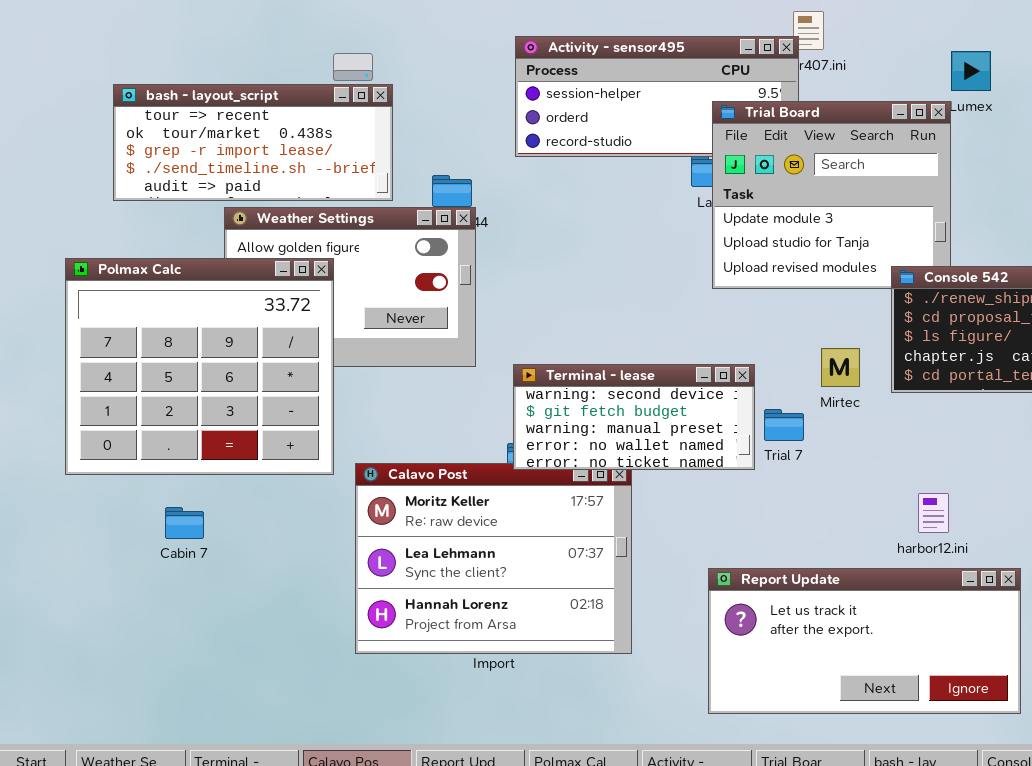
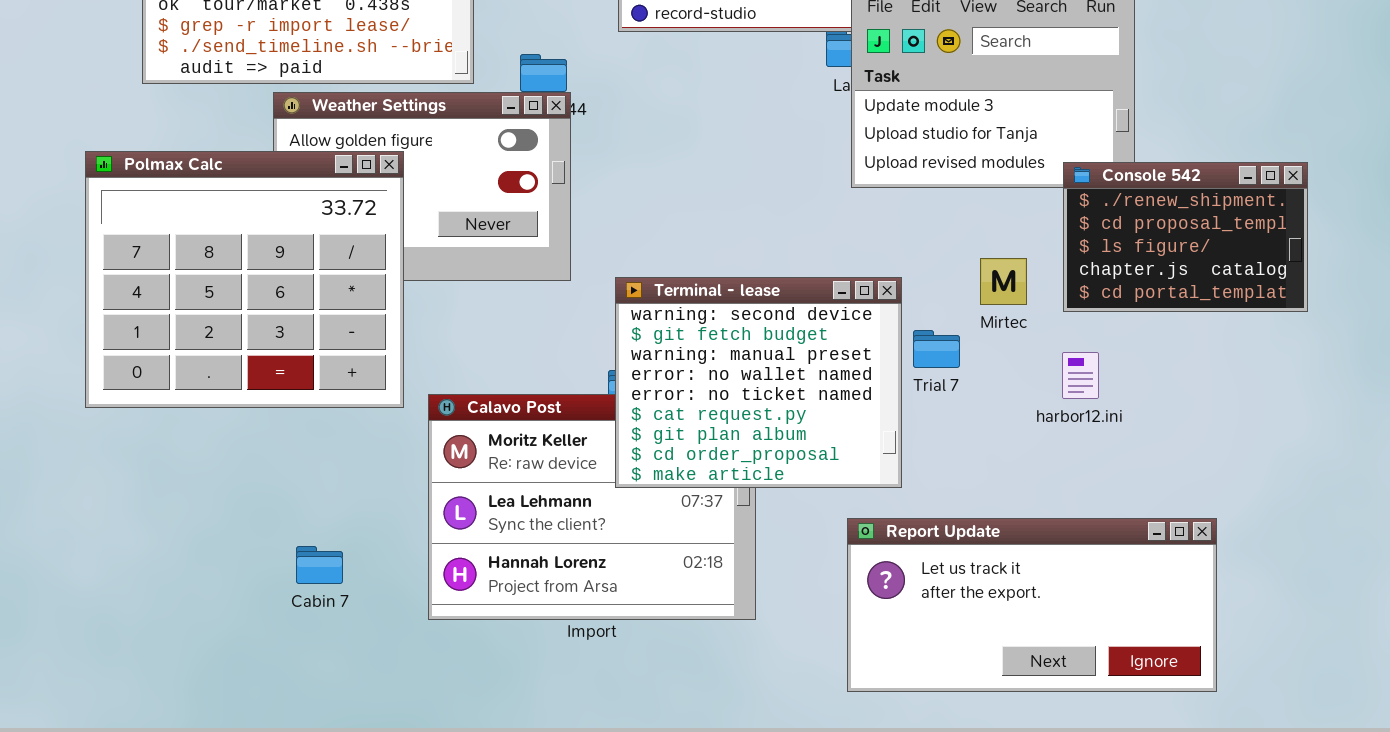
Terminal - lease: [513,364,755,470] -> [615,277,902,488], resized
harbor12.ini: [918,493,949,533] -> [1062,352,1099,399], moved
Cabin 7: [165,507,204,539] -> [296,546,343,584], moved

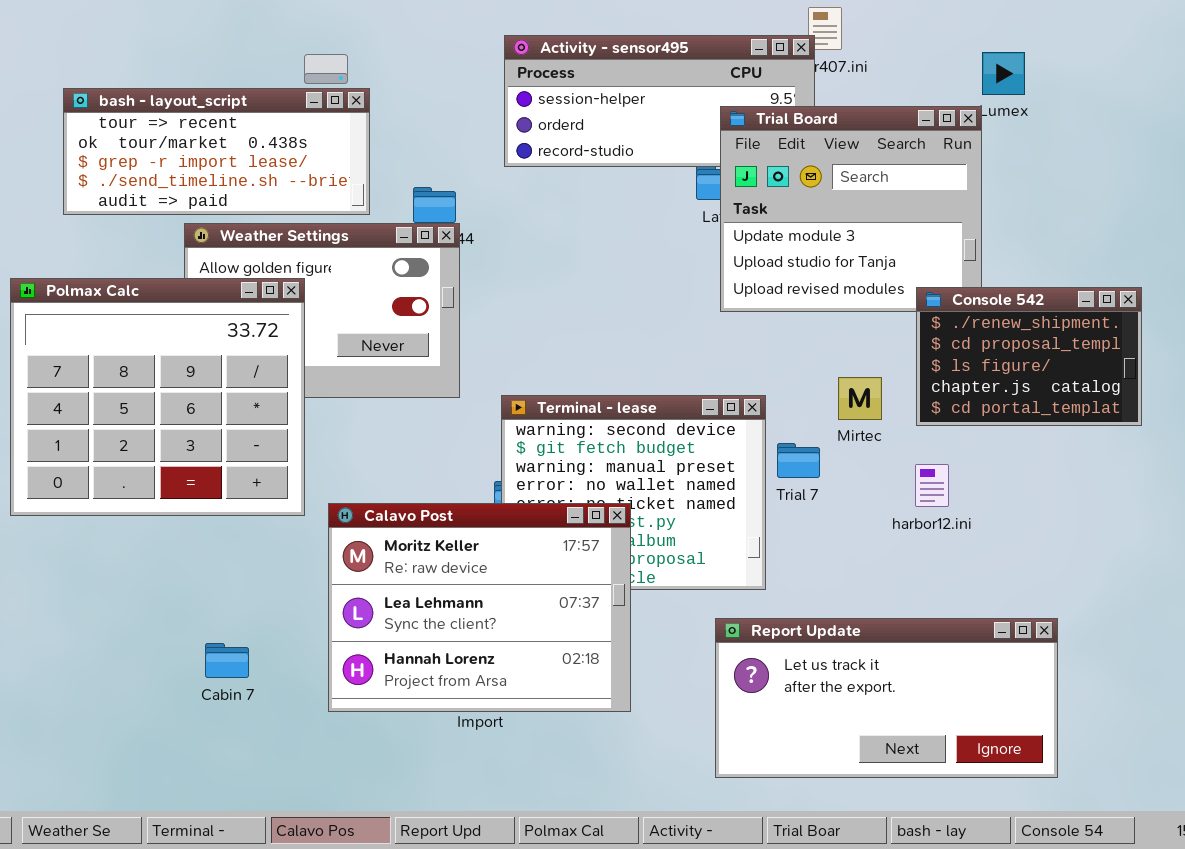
Calavo Post: [428,394,756,620] -> [328,503,631,712], raised

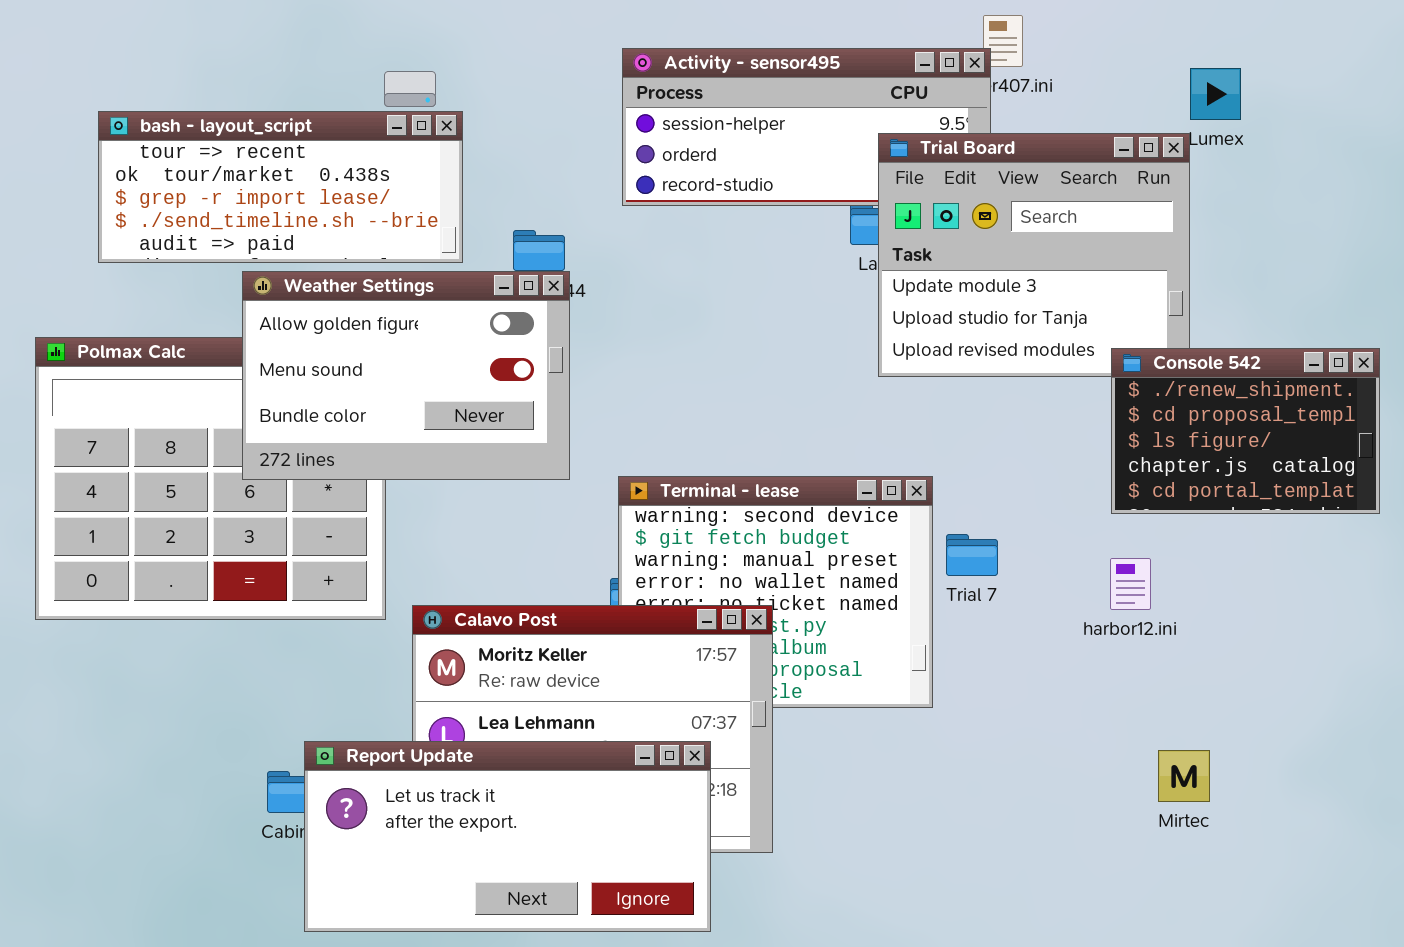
Weather Settings: [184,223,460,398] -> [242,271,570,480], raised
Mirtec: [838,377,882,420] -> [1158,750,1210,802], moved
Report Update: [715,618,1058,778] -> [304,741,711,932], moved

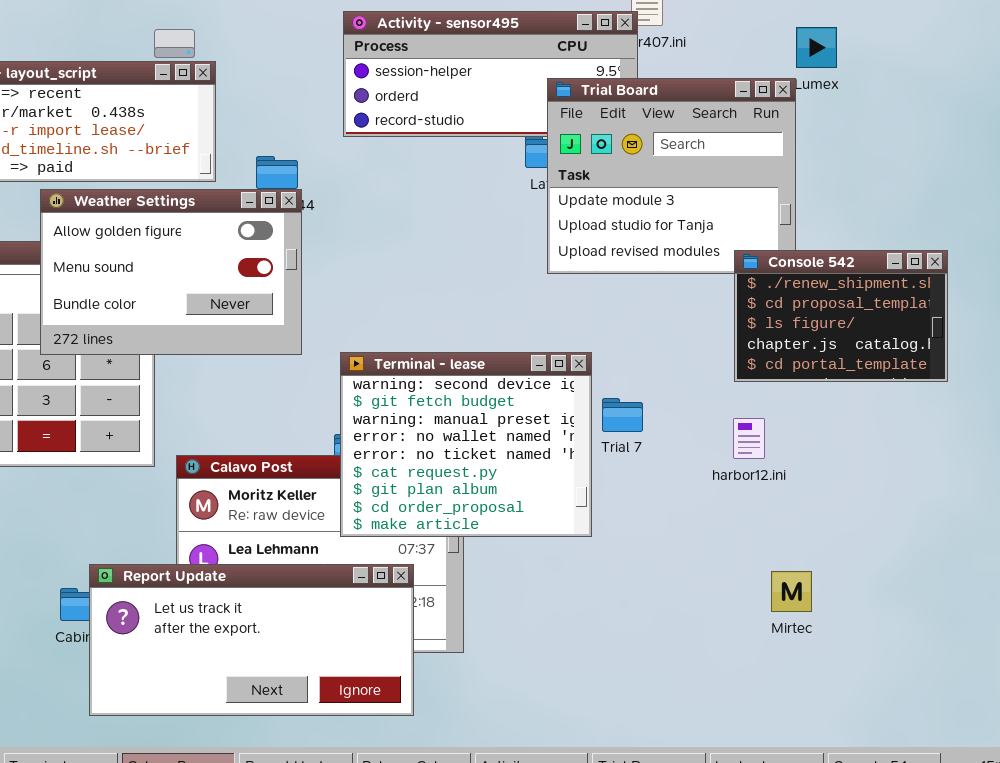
Terminal - lease: [618,476,933,708] -> [340,352,592,537], raised

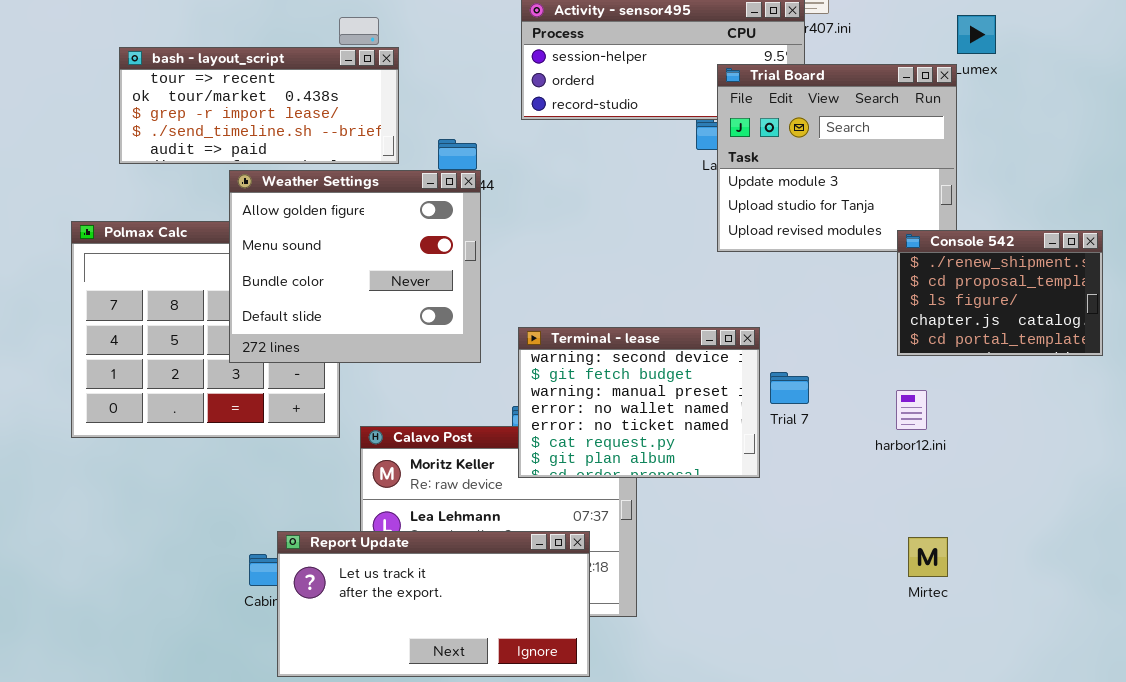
Weather Settings: [40,189,302,355] -> [229,170,481,363], resized
Terminal - lease: [340,352,592,537] -> [518,327,760,478], resized
Mirtec: [771,571,812,612] -> [908,537,948,577], moved

